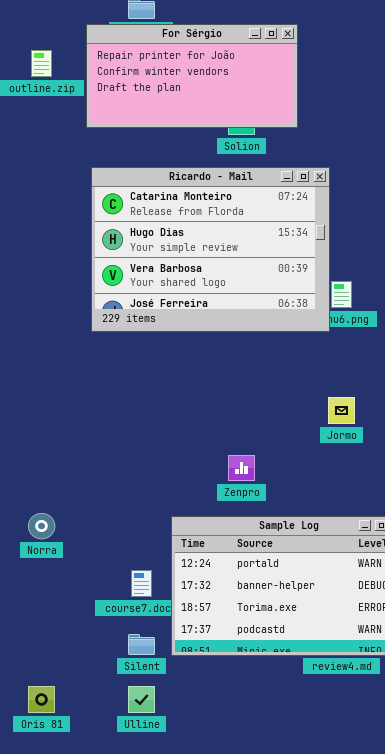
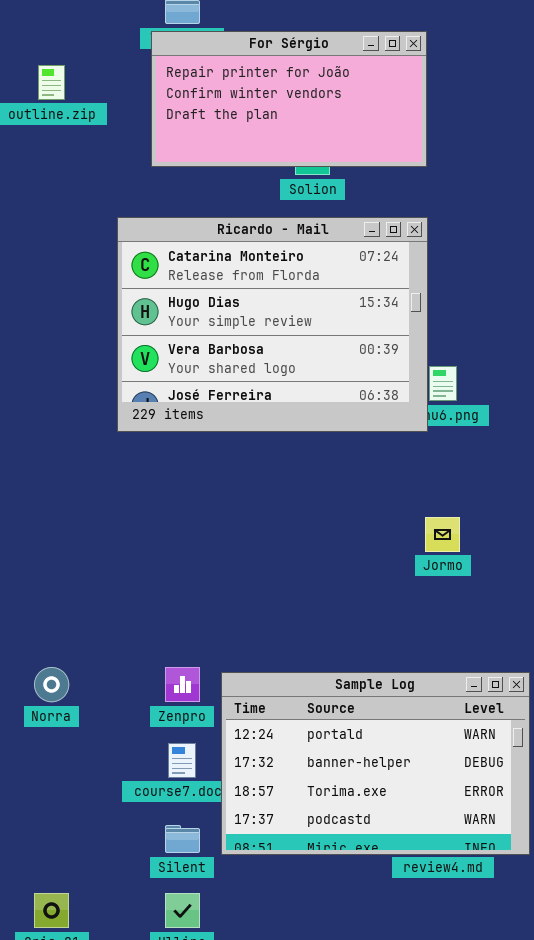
For Sérgio: [86,24,298,128] -> [151,31,427,167], moved
Zenpro: [228,455,255,481] -> [165,667,200,702], moved

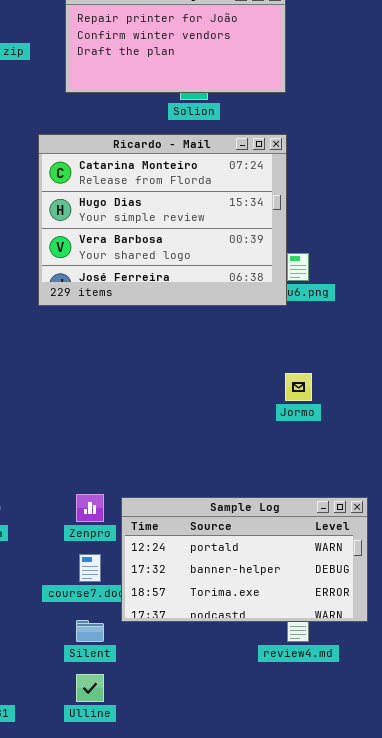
Sample Log: [221,672,530,855] -> [121,497,368,622], resized

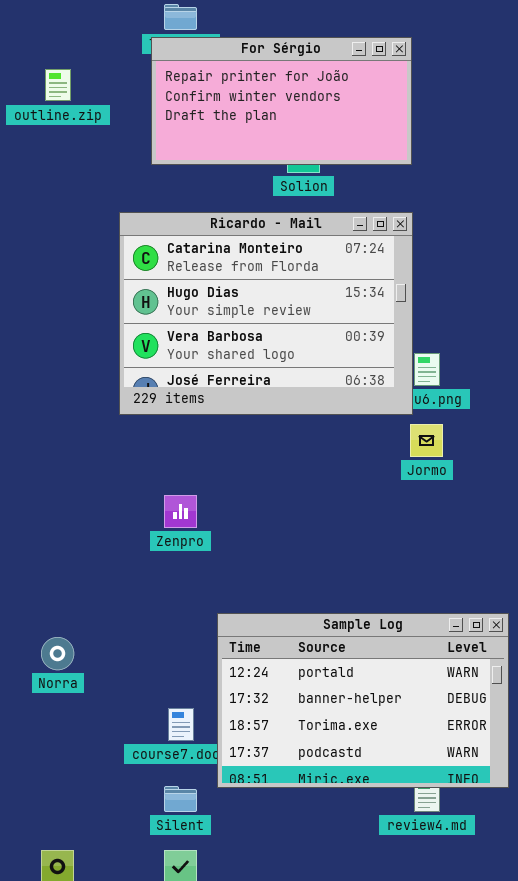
Jormo: [285,373,312,401] -> [410,424,443,457], moved
Zenpro: [76,494,104,522] -> [164,495,197,528], moved
Sample Log: [121,497,368,622] -> [217,613,509,788], resized

